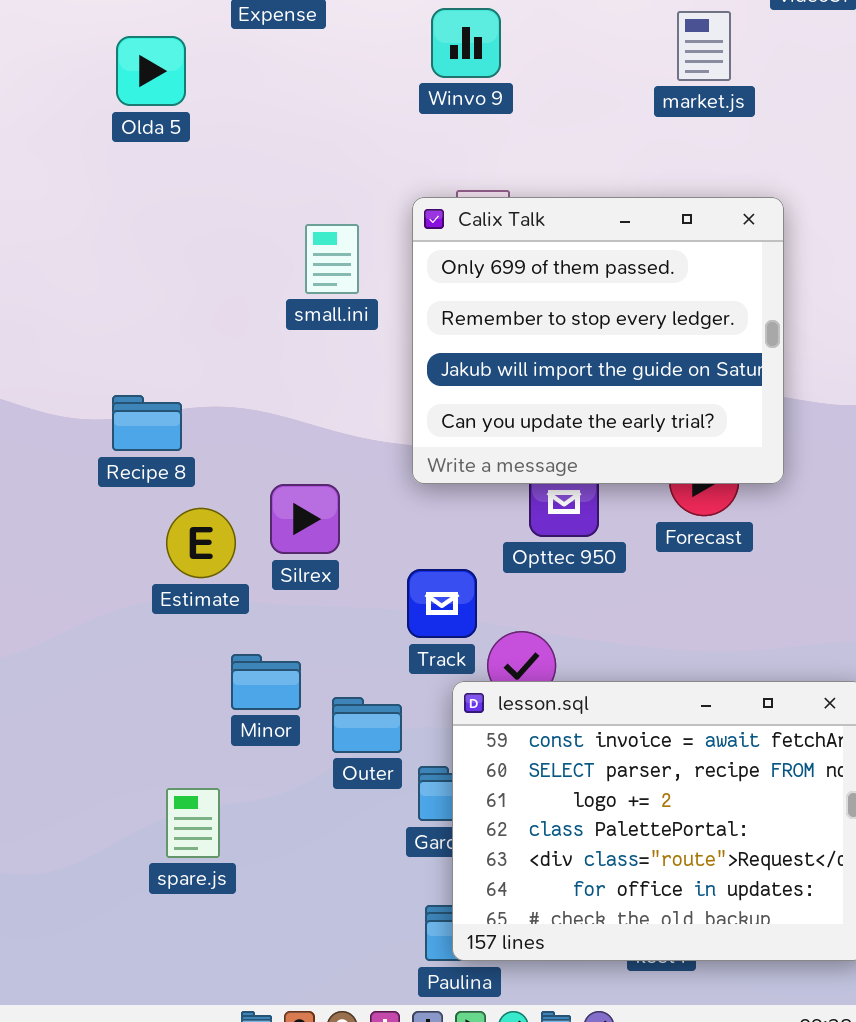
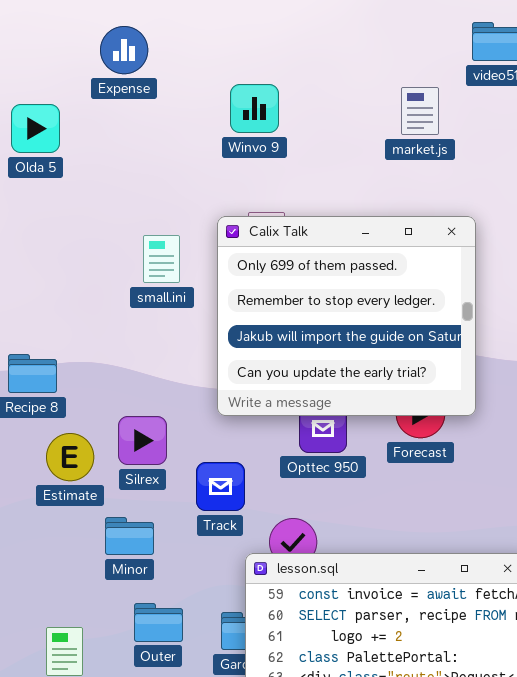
Track: [407,569,477,638] -> [196,462,245,511], moved
Minor: [231,654,301,710] -> [105,517,154,555], moved
Outer: [332,697,402,753] -> [134,603,183,642], moved

